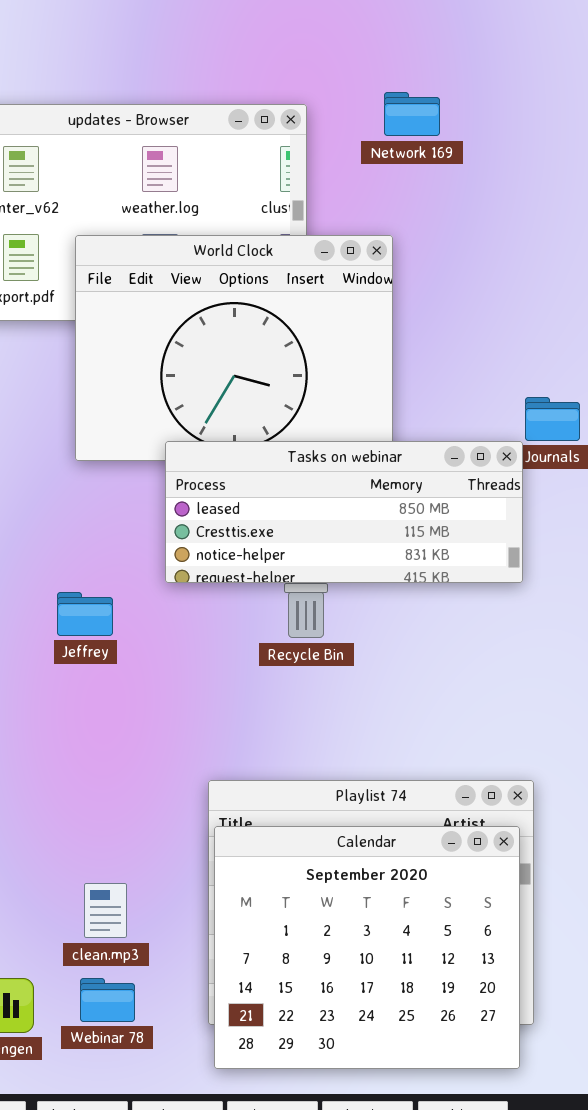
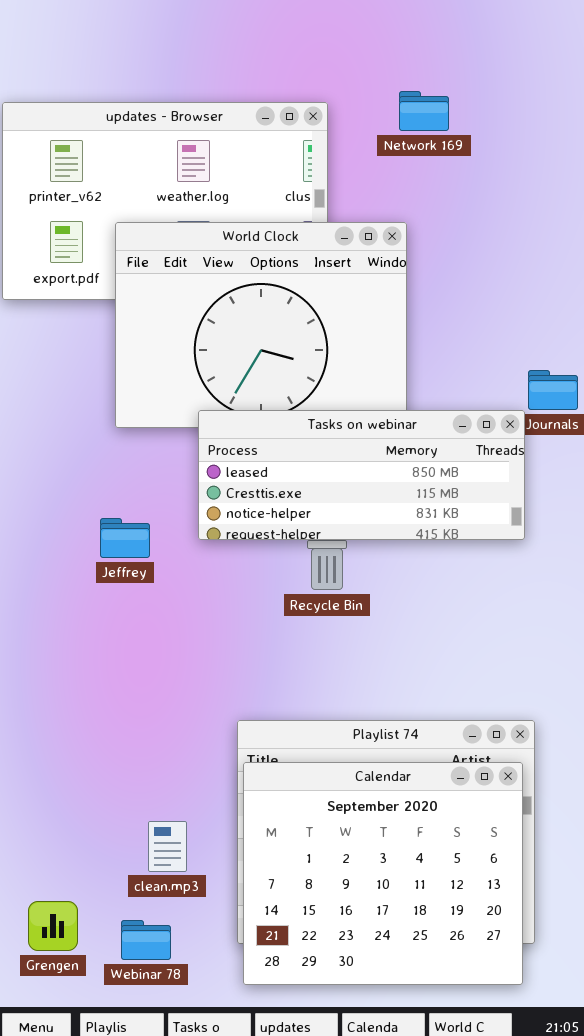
Jeffrey: [57,592,113,636] -> [100,518,150,558], moved
clean.mp3: [84,883,127,938] -> [148,821,187,872], moved
Webinar 78: [80,978,135,1022] -> [121,920,171,960], moved

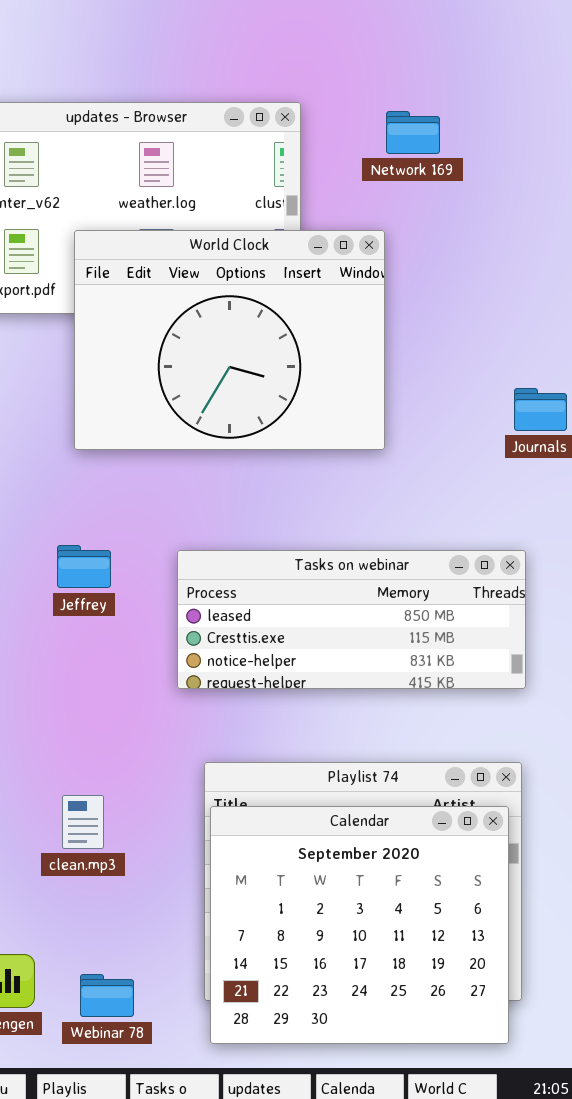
Network 169: [399,91,449,131] -> [386,111,440,154], moved
Tasks on webinar: [198,410,525,540] -> [177,550,526,689], moved
clean.mp3: [148,821,187,872] -> [62,795,104,849], moved

